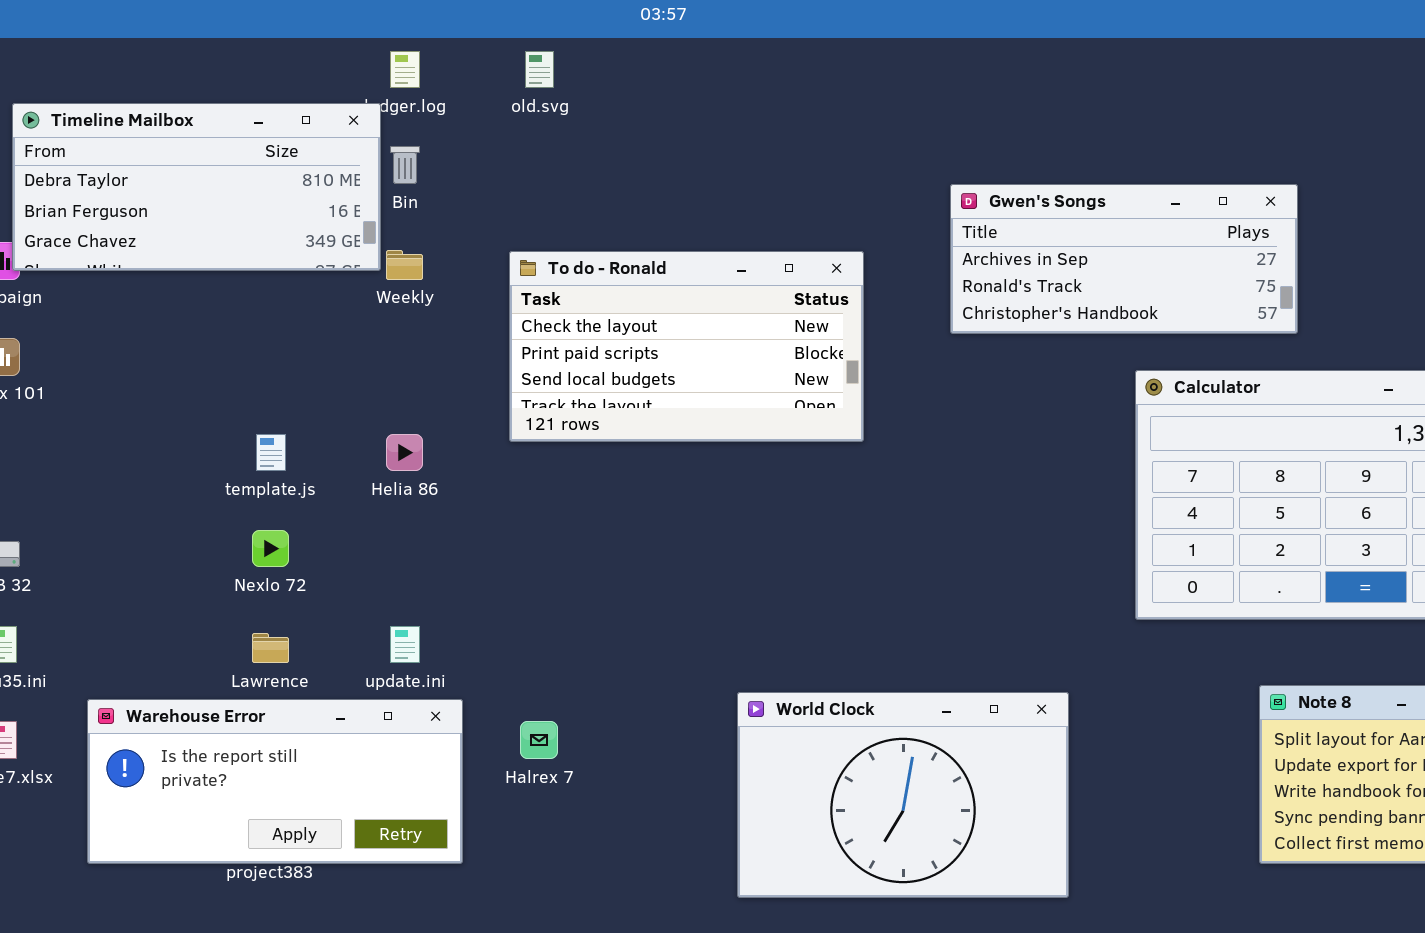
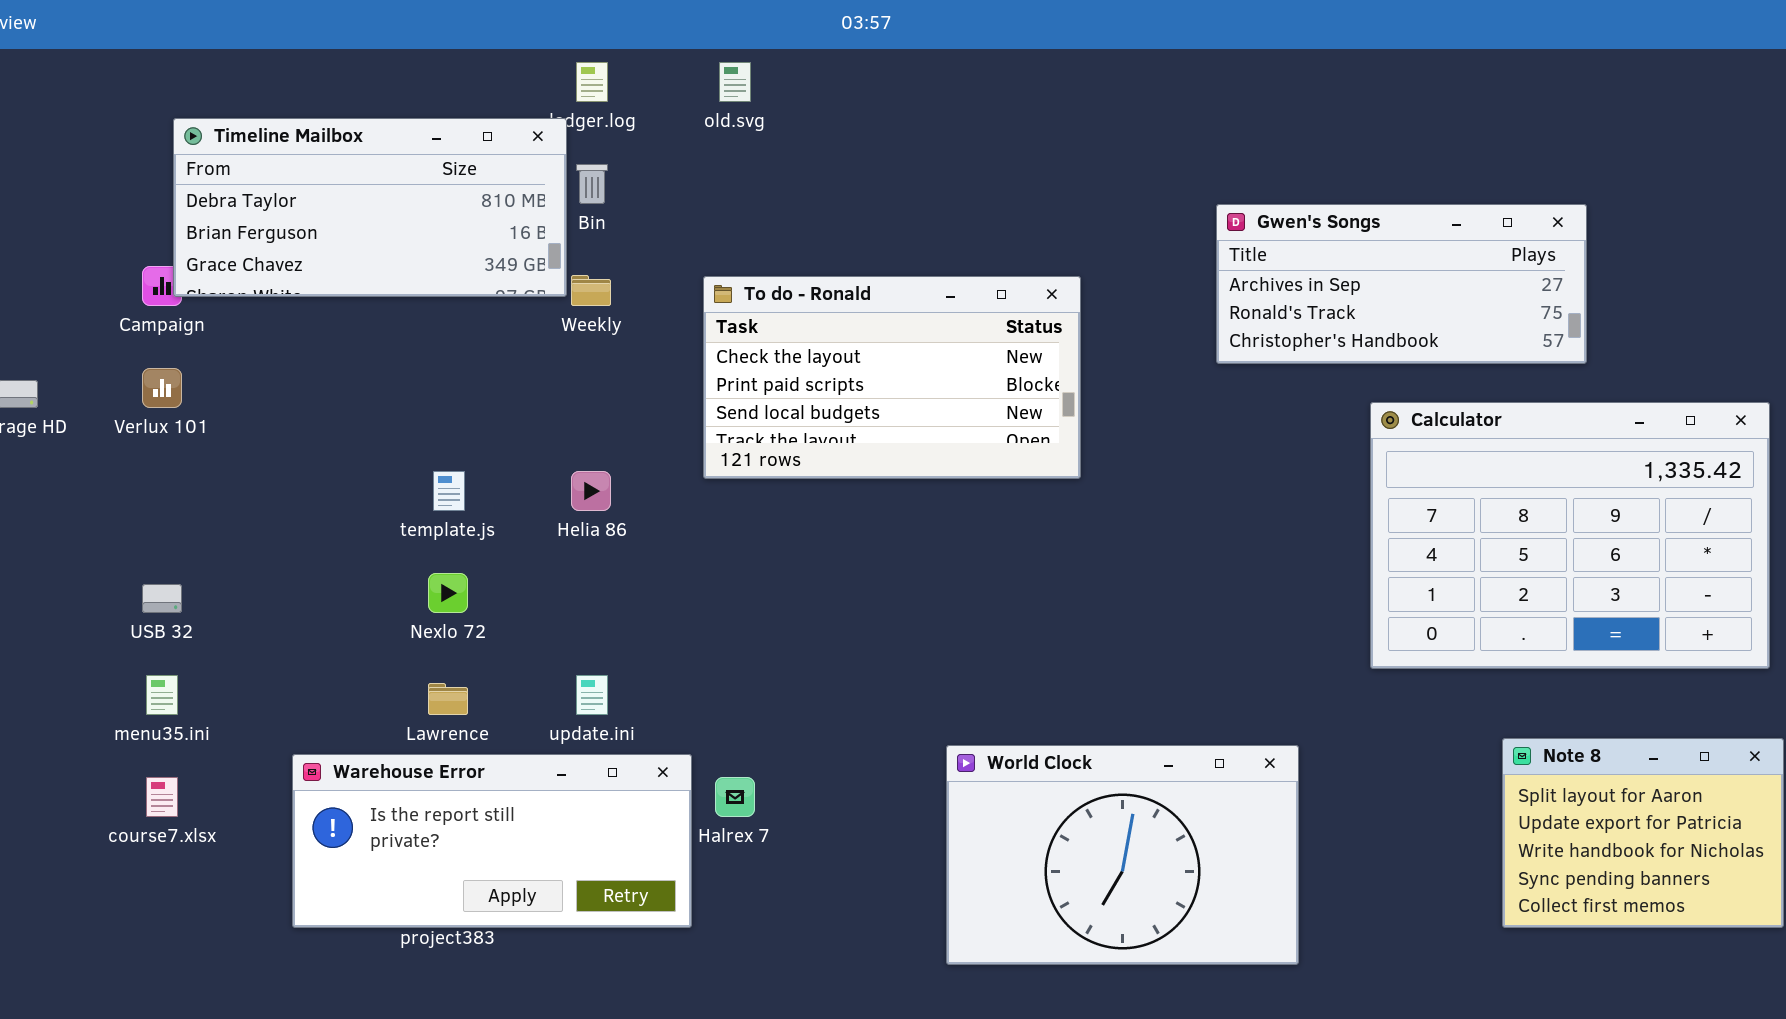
Gwen's Songs: [950,184,1298,334] -> [1216,204,1587,364], moved
Warehouse Error: [87,699,463,864] -> [292,754,692,928], moved

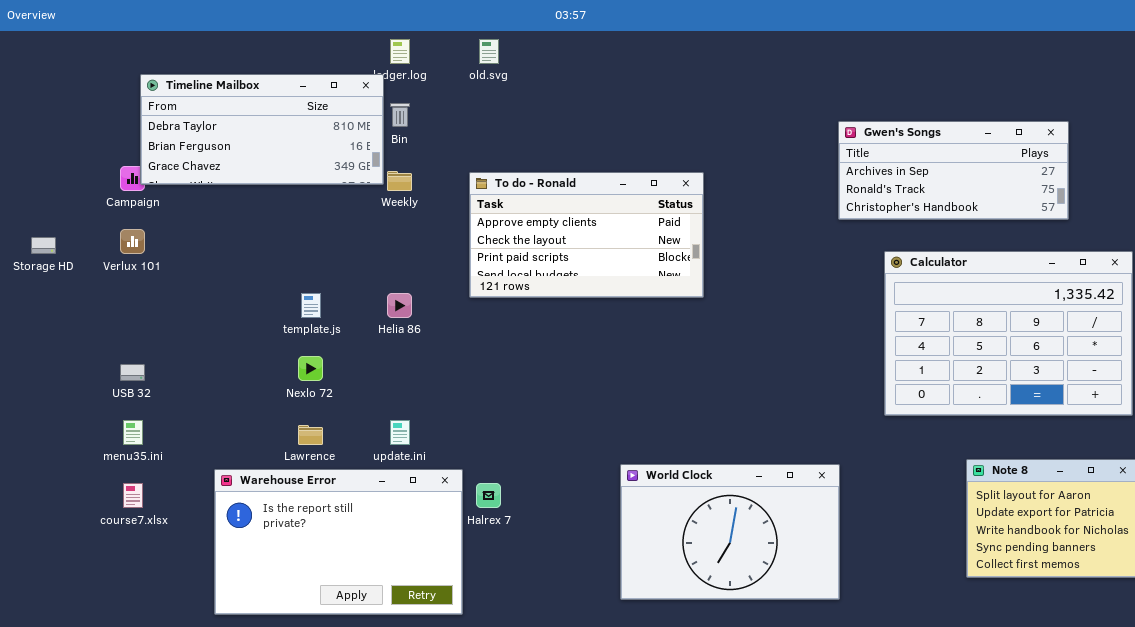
Gwen's Songs: [1216,204,1587,364] -> [838,121,1069,220], moved
To do - Ronald: [703,276,1081,479] -> [469,172,704,298], scrolled up 1 row
Warehouse Error: [292,754,692,928] -> [214,469,463,615], resized

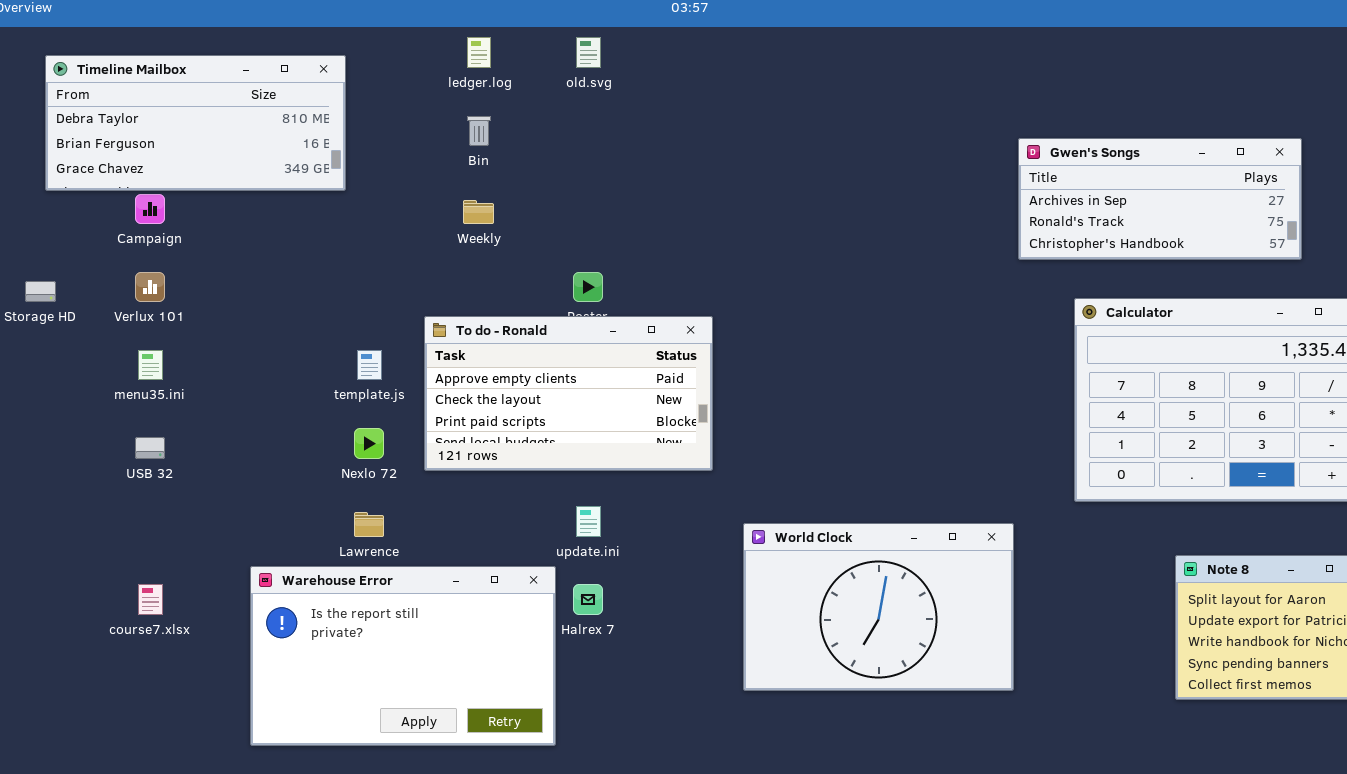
Timeline Mailbox: [140,74,384,185] -> [45,55,346,191], moved
To do - Ronald: [469,172,704,298] -> [424,316,713,471], moved
menu35.ini: [123,420,143,445] -> [138,350,163,380], moved
update.ini: [390,420,410,445] -> [576,506,601,537], moved
World Clock: [620,464,840,600] -> [743,523,1014,691], moved

